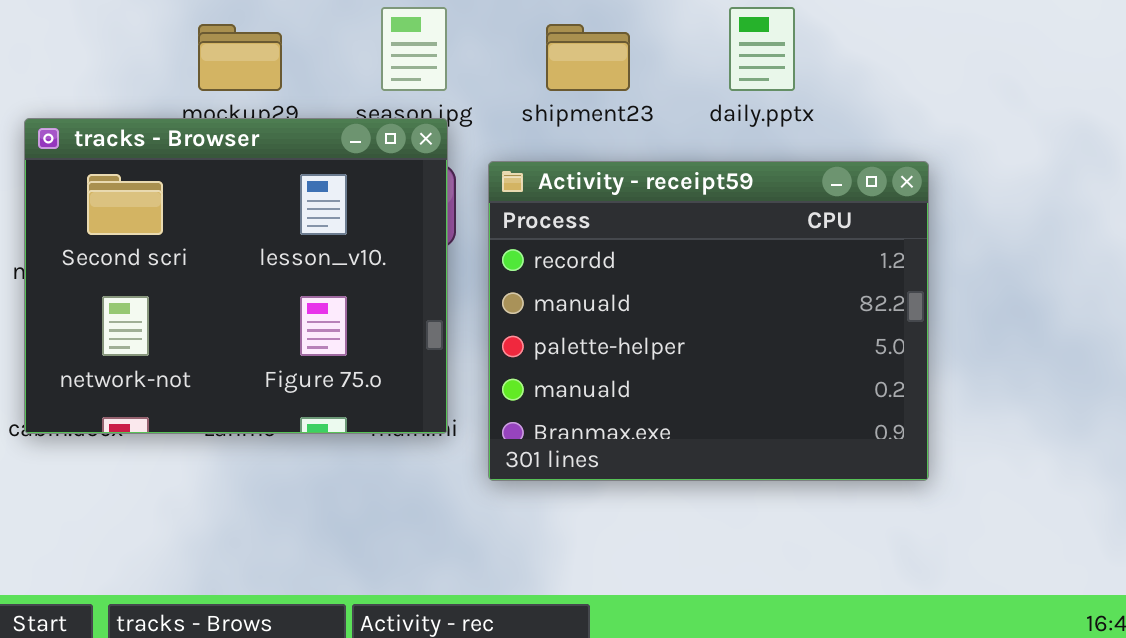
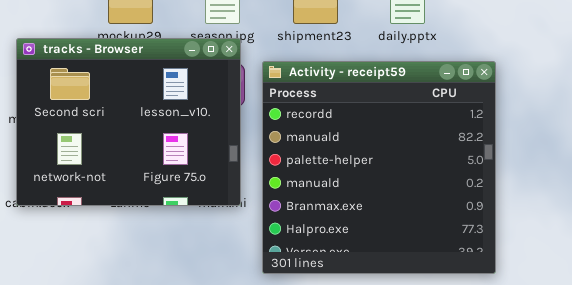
Activity - receipt59: [488,161,929,481] -> [262,61,496,274], resized

